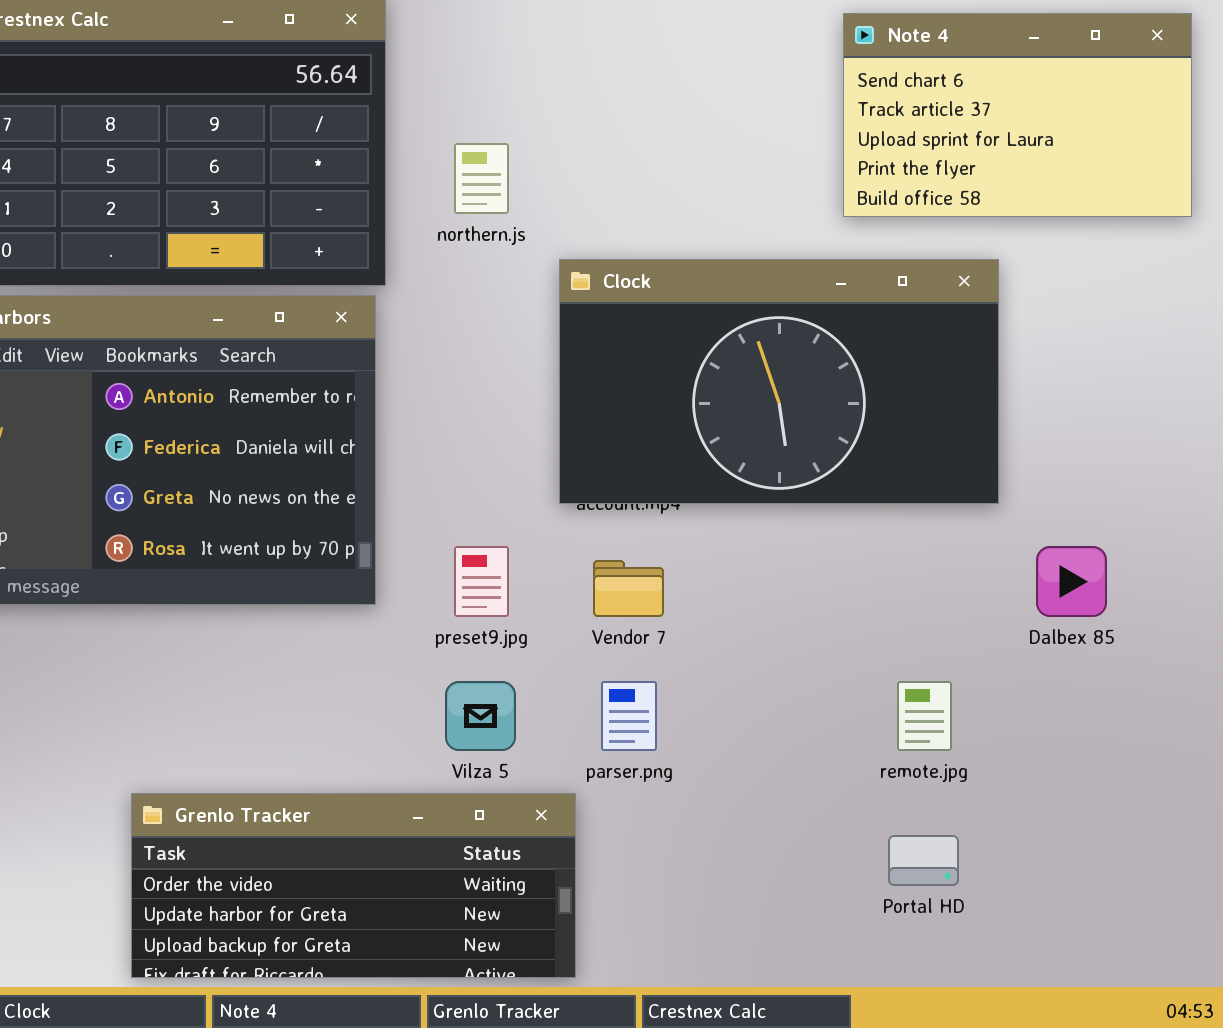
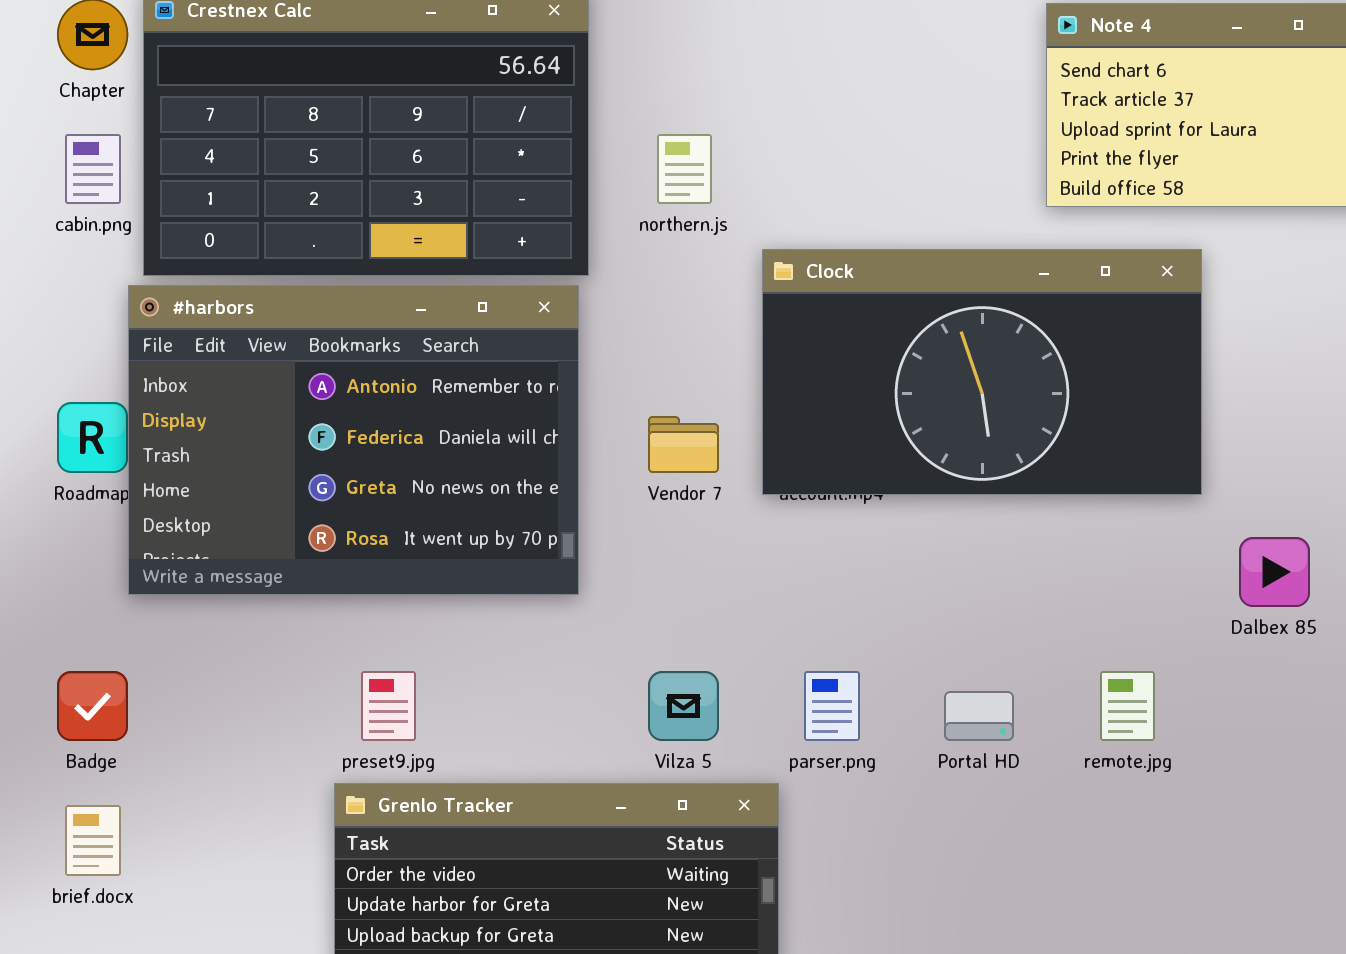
preset9.jpg: [454,546,509,617] -> [361,671,416,741], moved
Vendor 7: [593,560,664,617] -> [648,416,719,473], moved
Portal HD: [888,835,959,886] -> [944,691,1014,741], moved

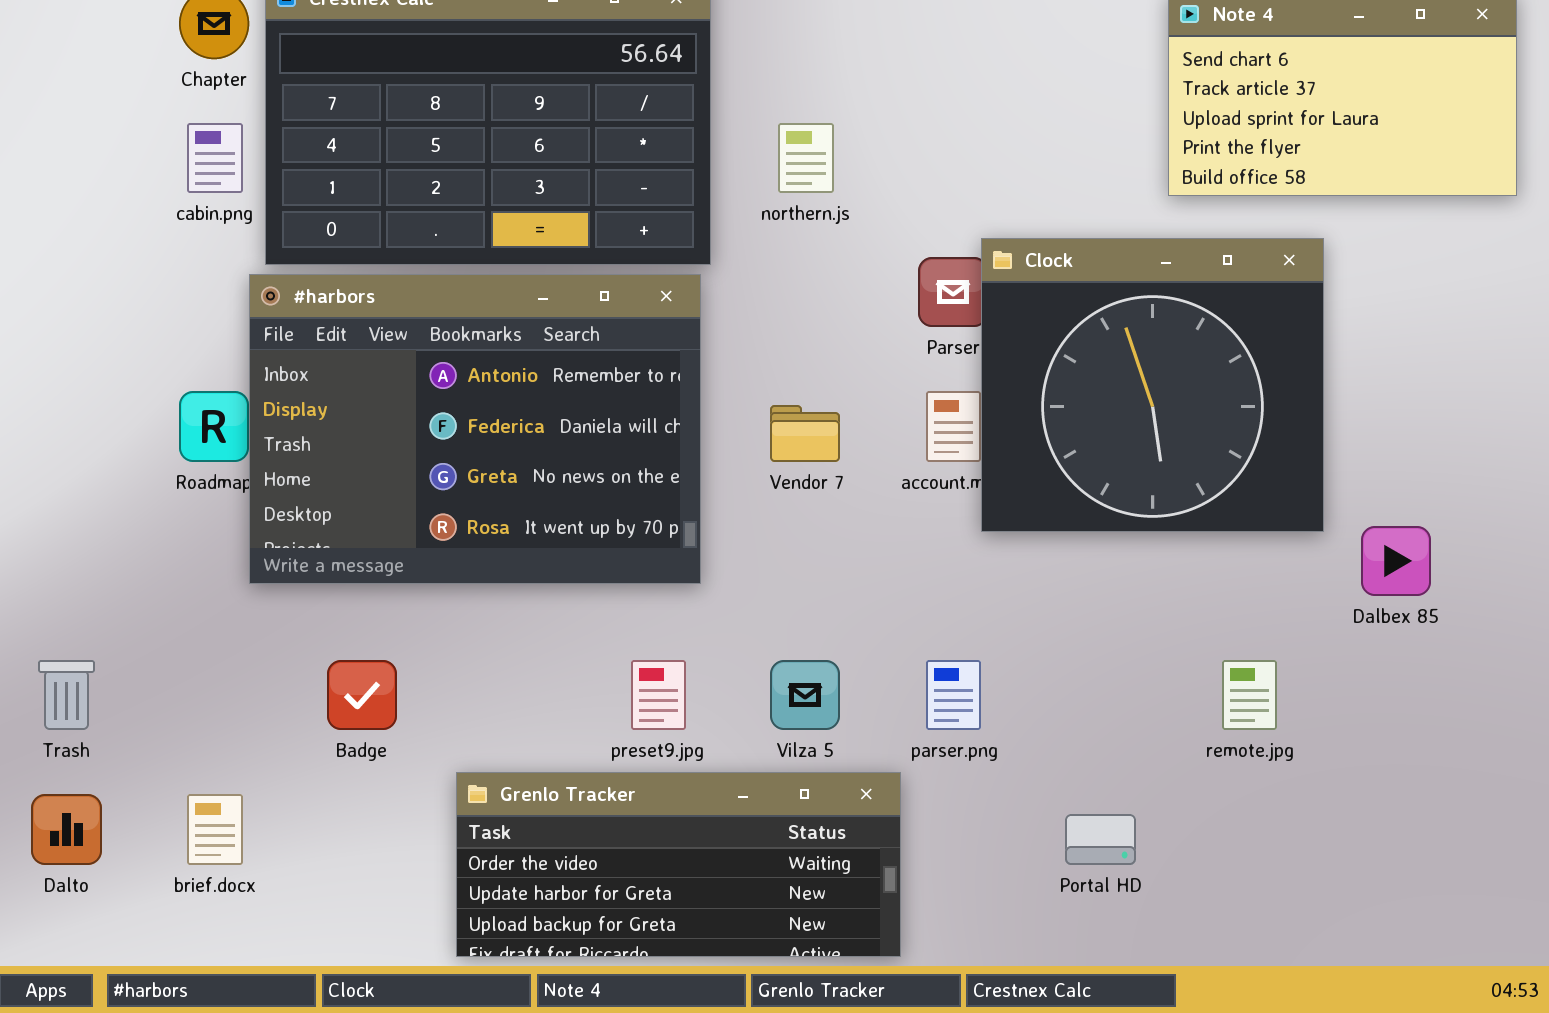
Clock: [762,249,1202,495] -> [981,238,1324,532], resized
Badge: [57,671,128,741] -> [327,660,397,730], moved
preset9.jpg: [361,671,416,741] -> [631,660,686,730], moved
Portal HD: [944,691,1014,741] -> [1065,814,1136,865], moved

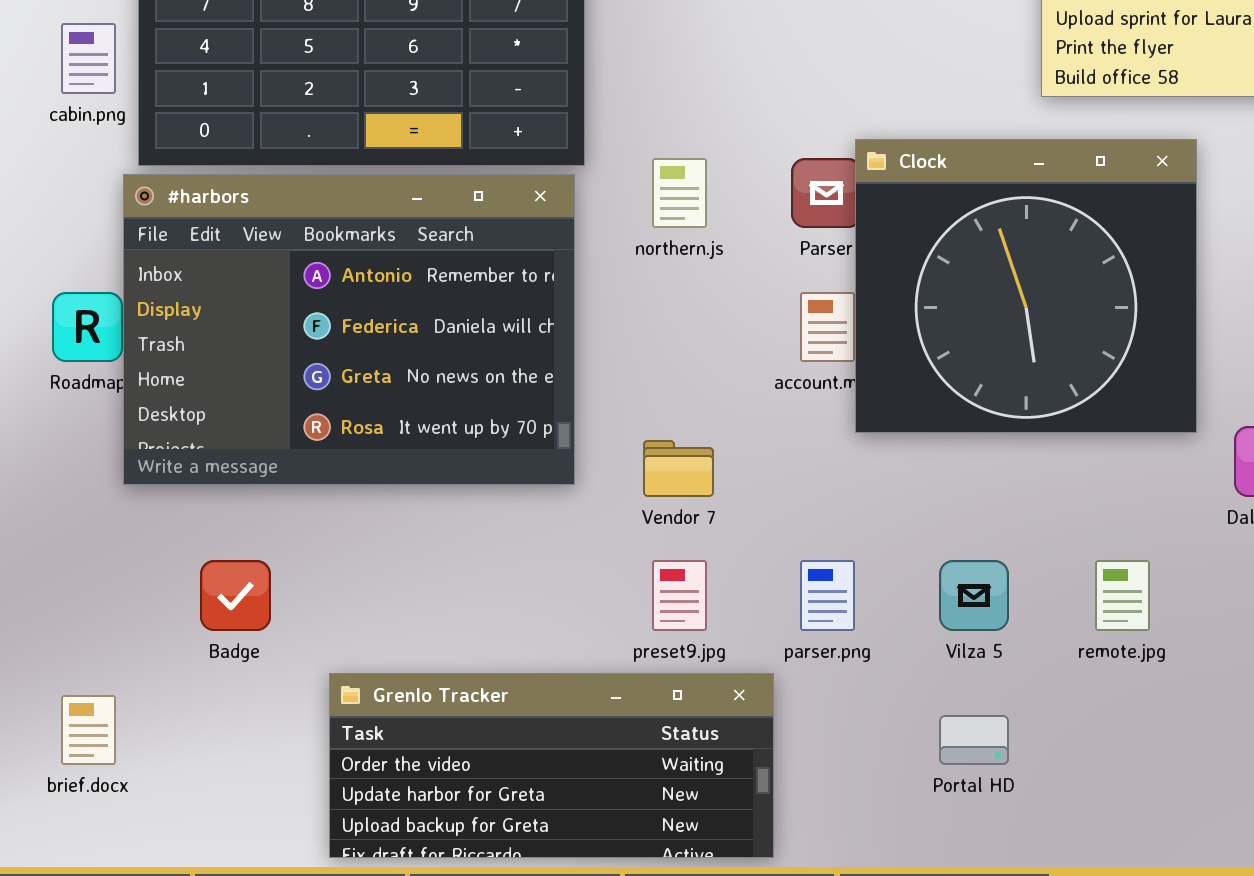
northern.js: [778,123,834,193] -> [652,158,707,228], moved
Vendor 7: [770,405,840,462] -> [643,440,714,497], moved
preset9.jpg: [631,660,686,730] -> [652,560,707,631], moved
Vilza 5: [770,660,840,730] -> [939,560,1009,631], moved

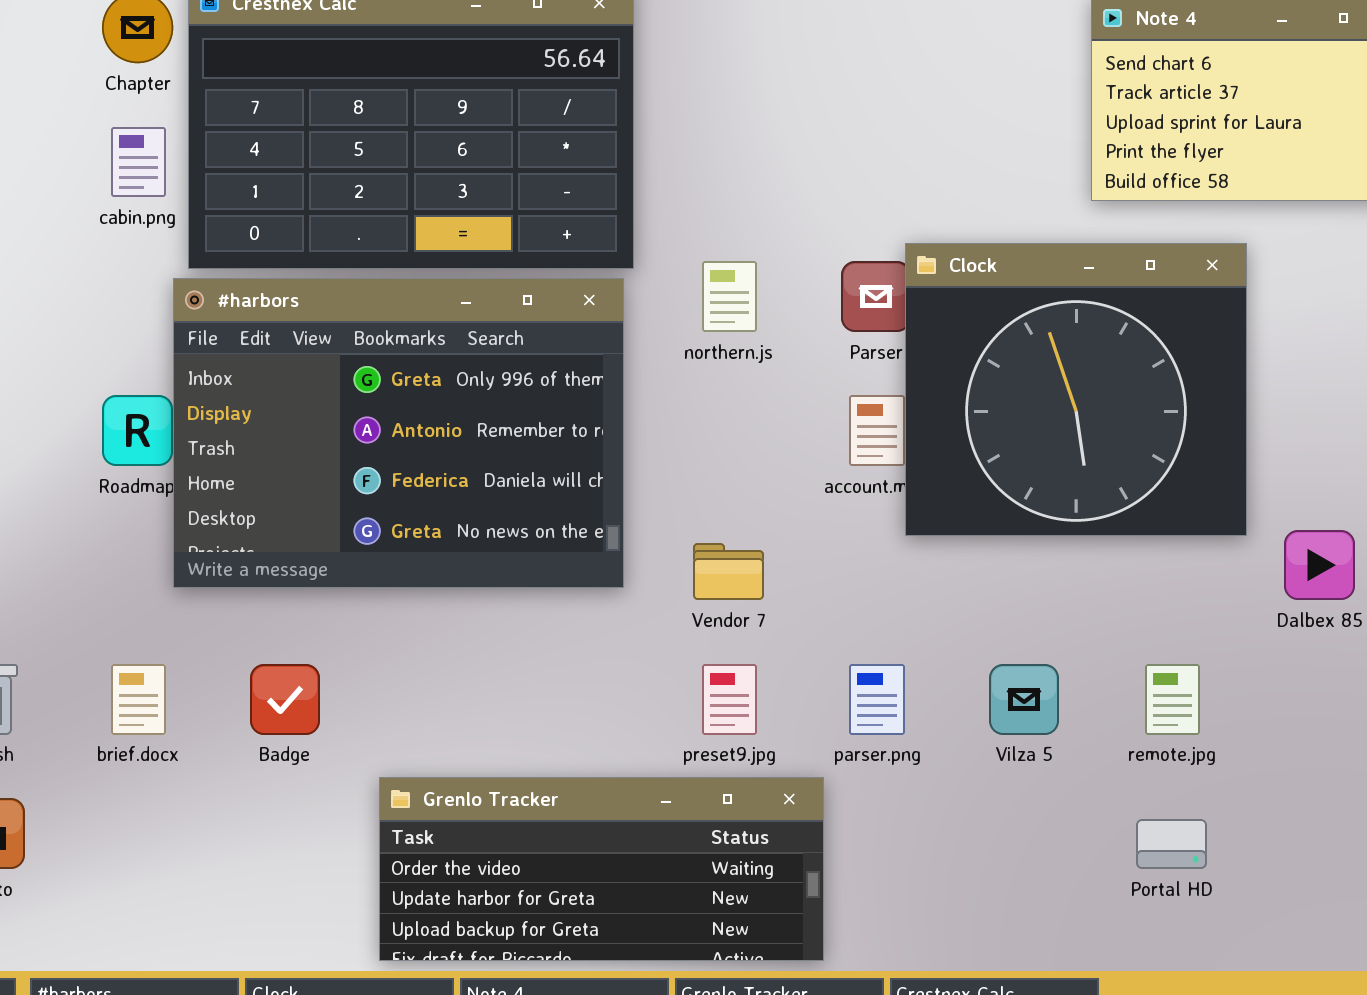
#harbors: [123,174,575,485] -> [173,278,624,588], scrolled up 1 row
brief.docx: [61,695,116,765] -> [111,664,166,735], moved
Portal HD: [939,715,1009,765] -> [1136,819,1207,869], moved

